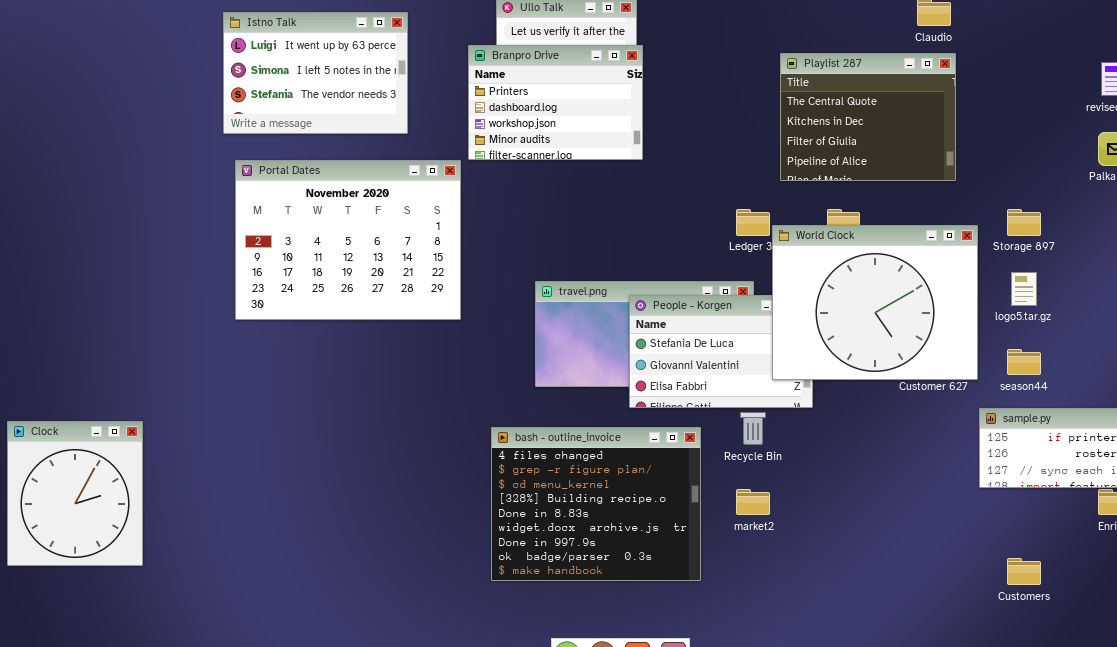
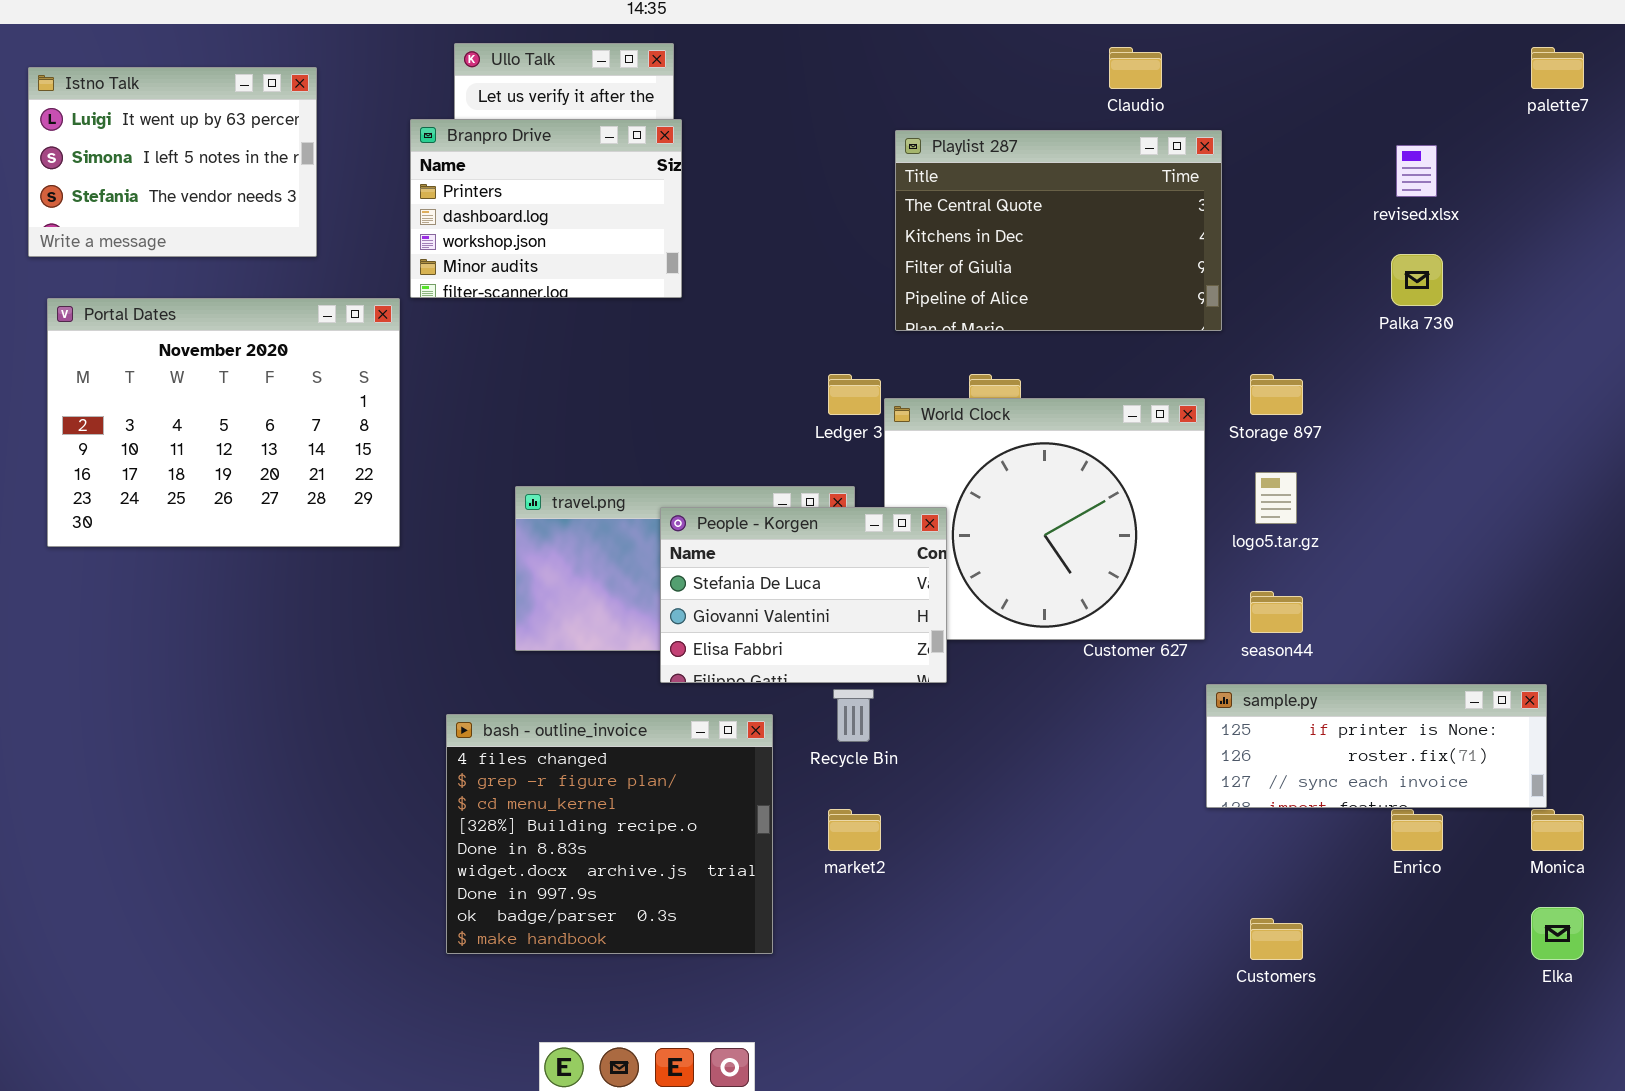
Playlist 287: [780,53,956,181] -> [895,130,1222,331], resized
People - Korgen: [629,295,813,408] -> [660,507,947,683], raised

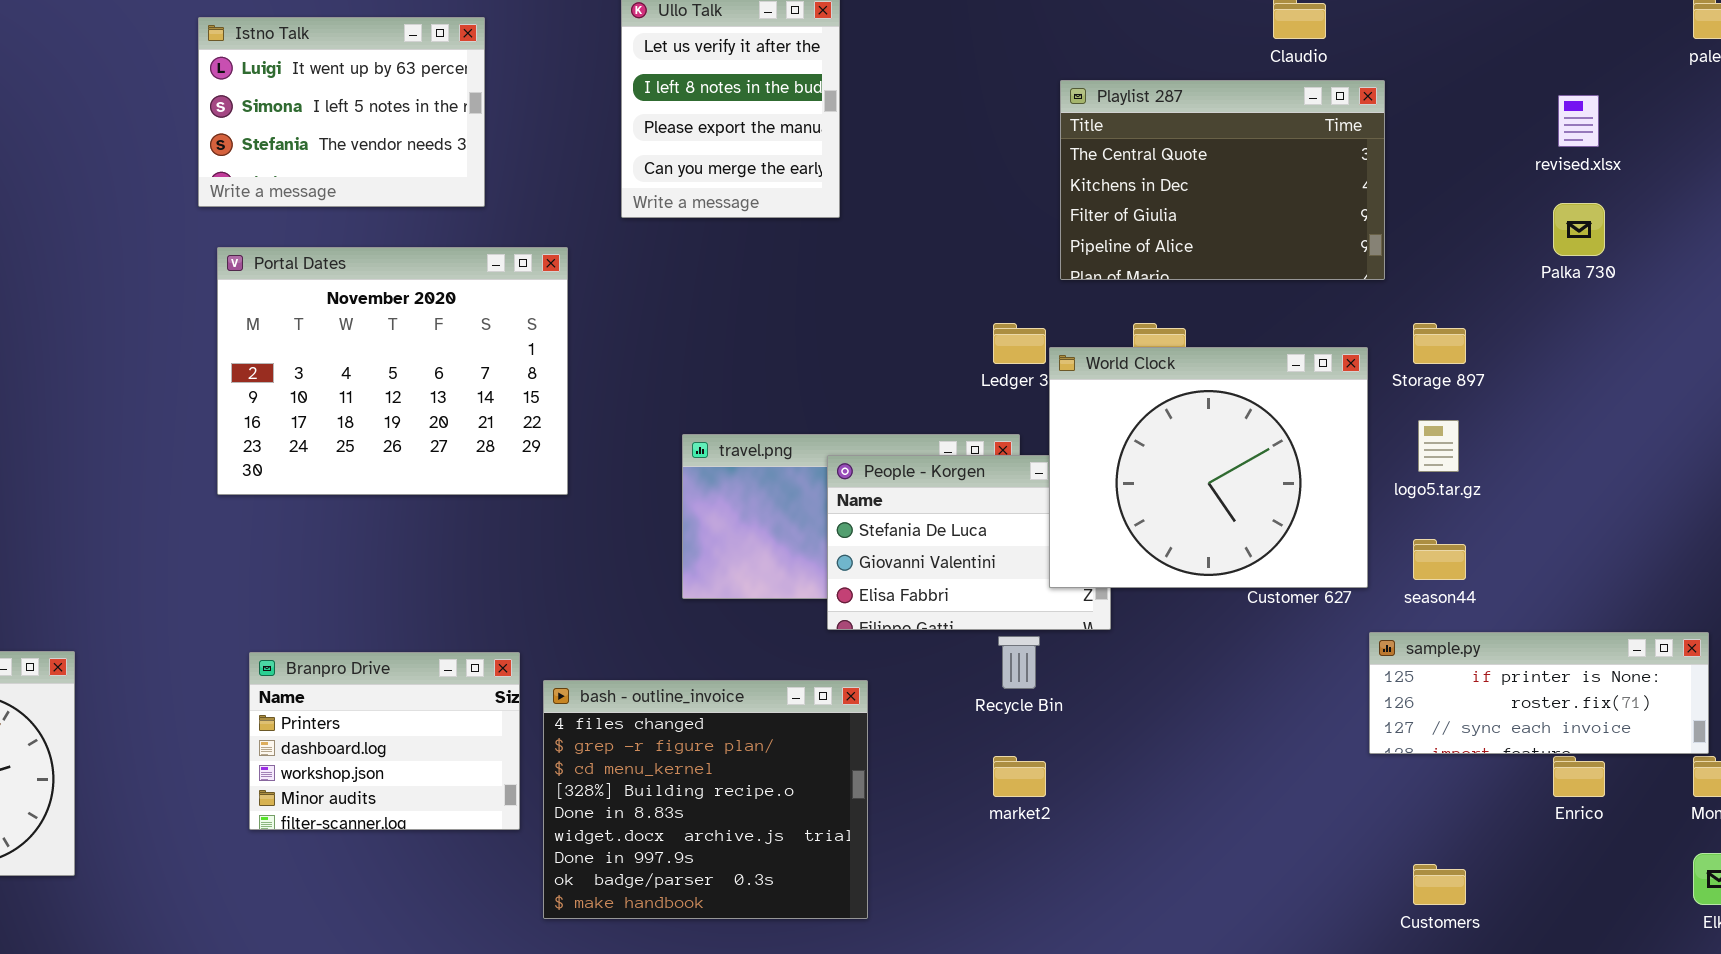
Branpro Drive: [410,119,682,298] -> [249,652,520,830], moved
World Clock: [884,398,1205,640] -> [1049,347,1368,588], raised
bash - outline_invoice: [446,714,773,954] -> [543,680,868,919], moved

